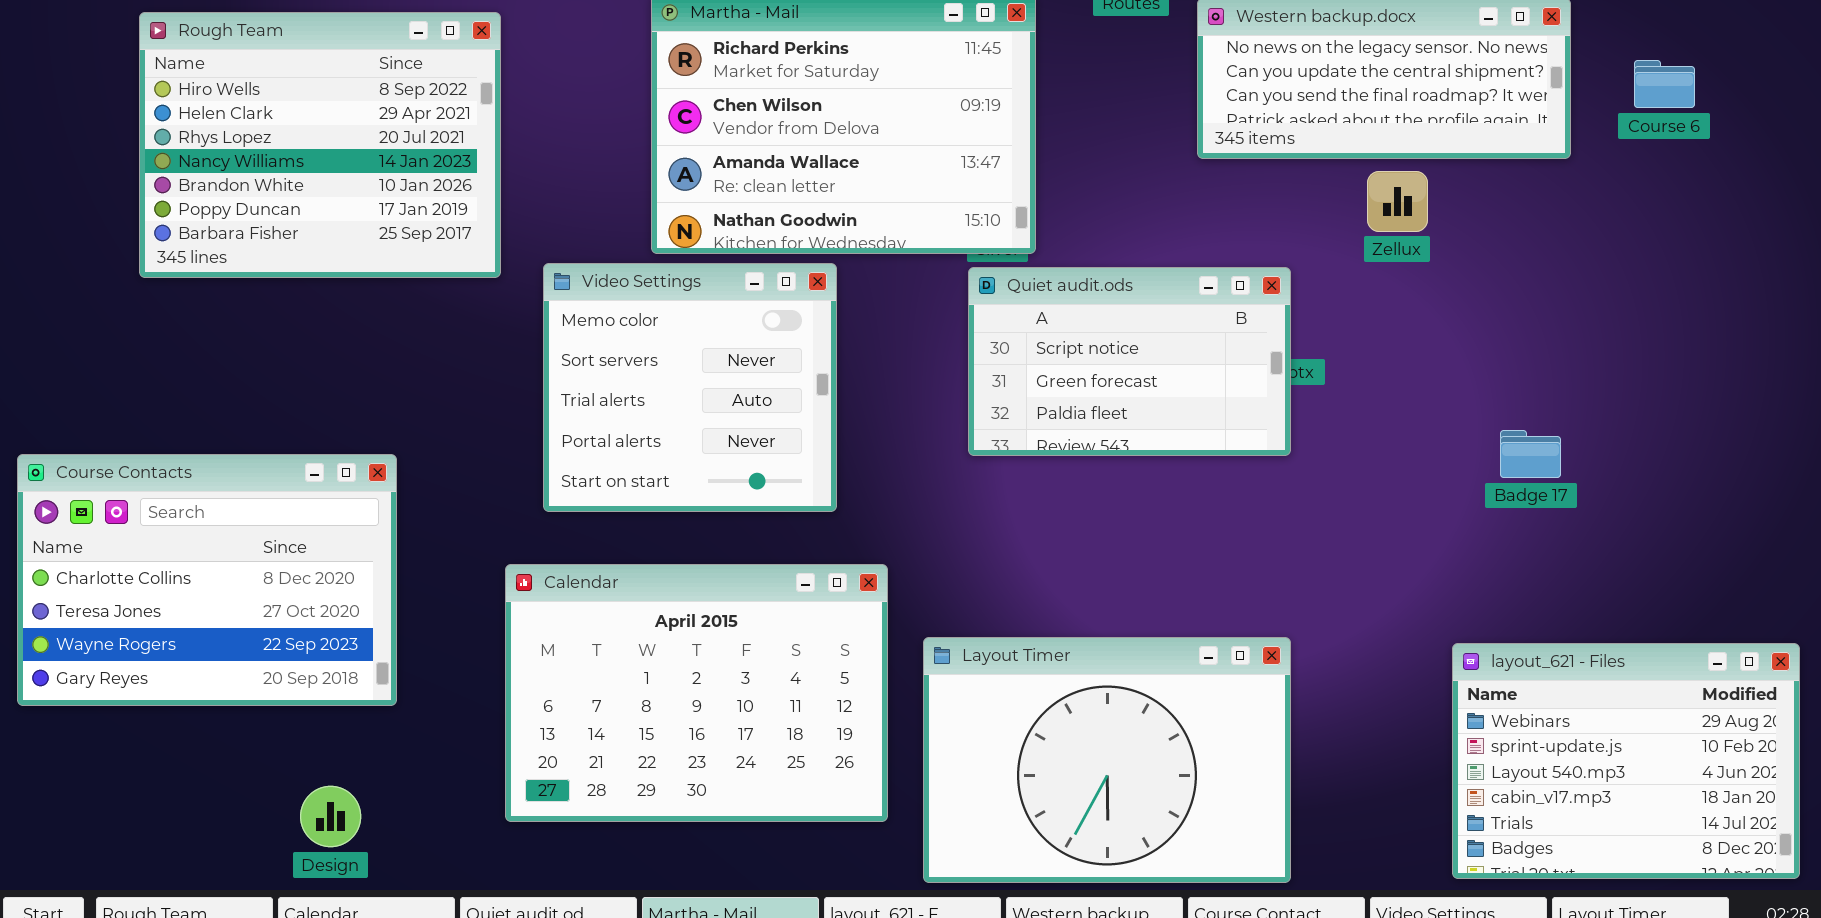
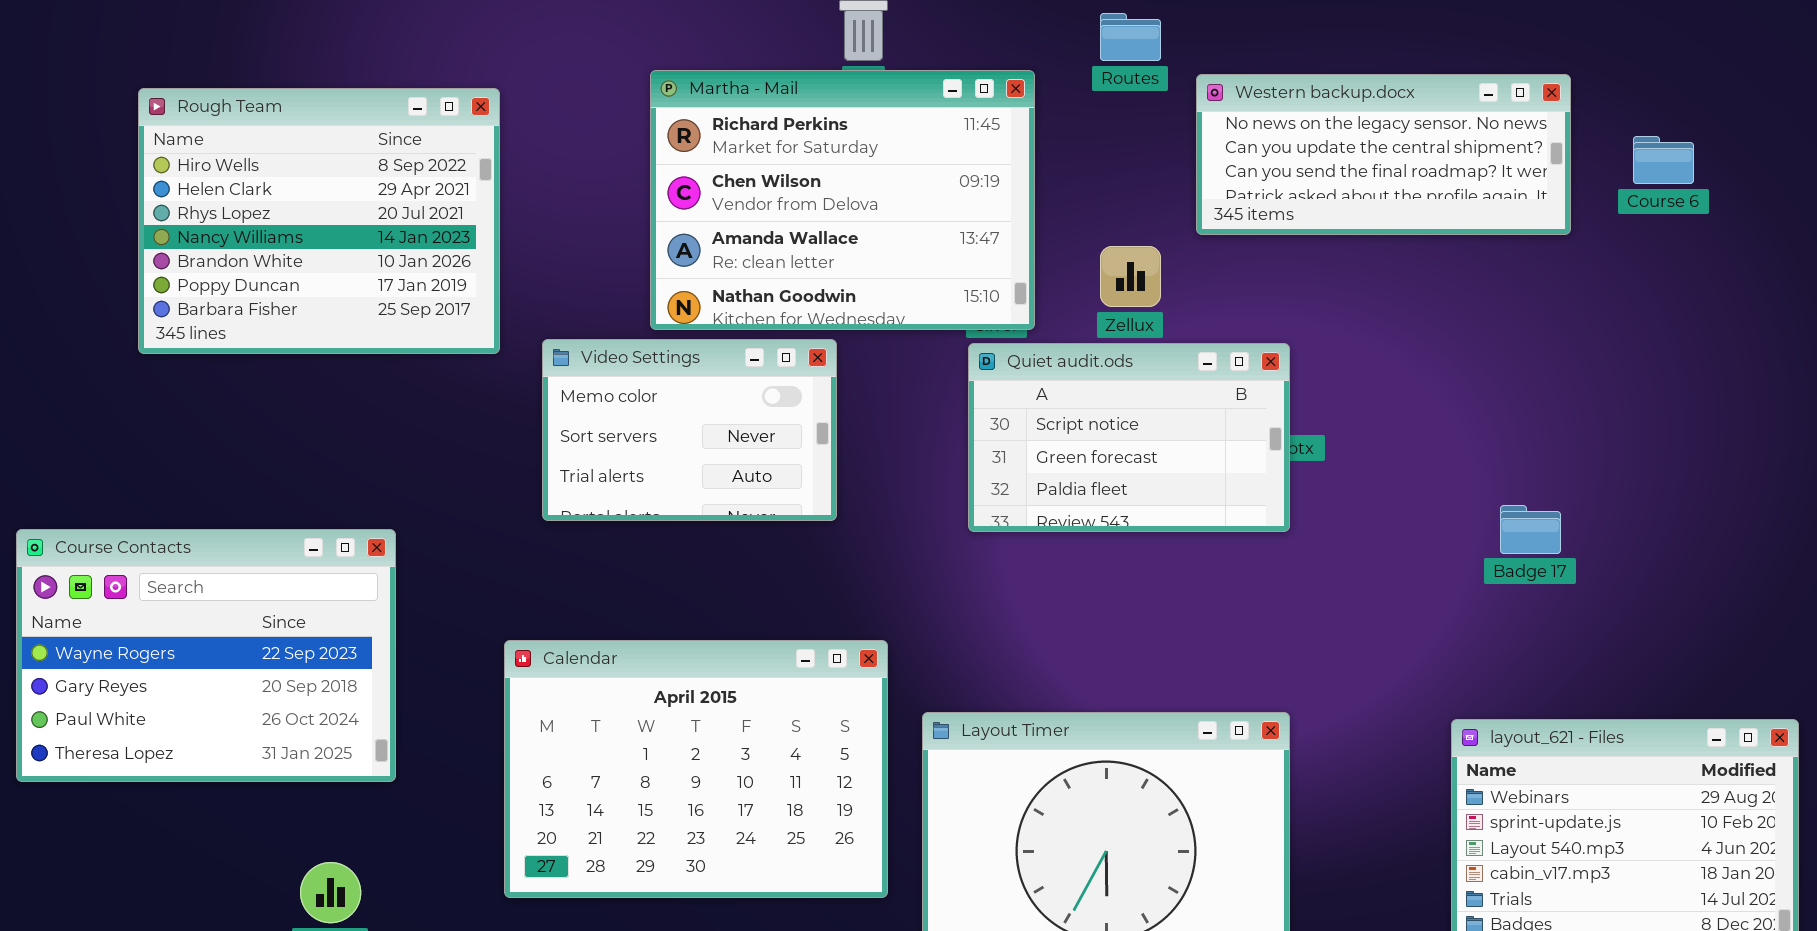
Zellux: [1367,171,1428,232] -> [1100,246,1161,307], moved
Video Settings: [543,263,837,512] -> [542,339,837,521], resized
Course Contacts: [17,454,397,706] -> [16,529,396,782], scrolled down 2 rows

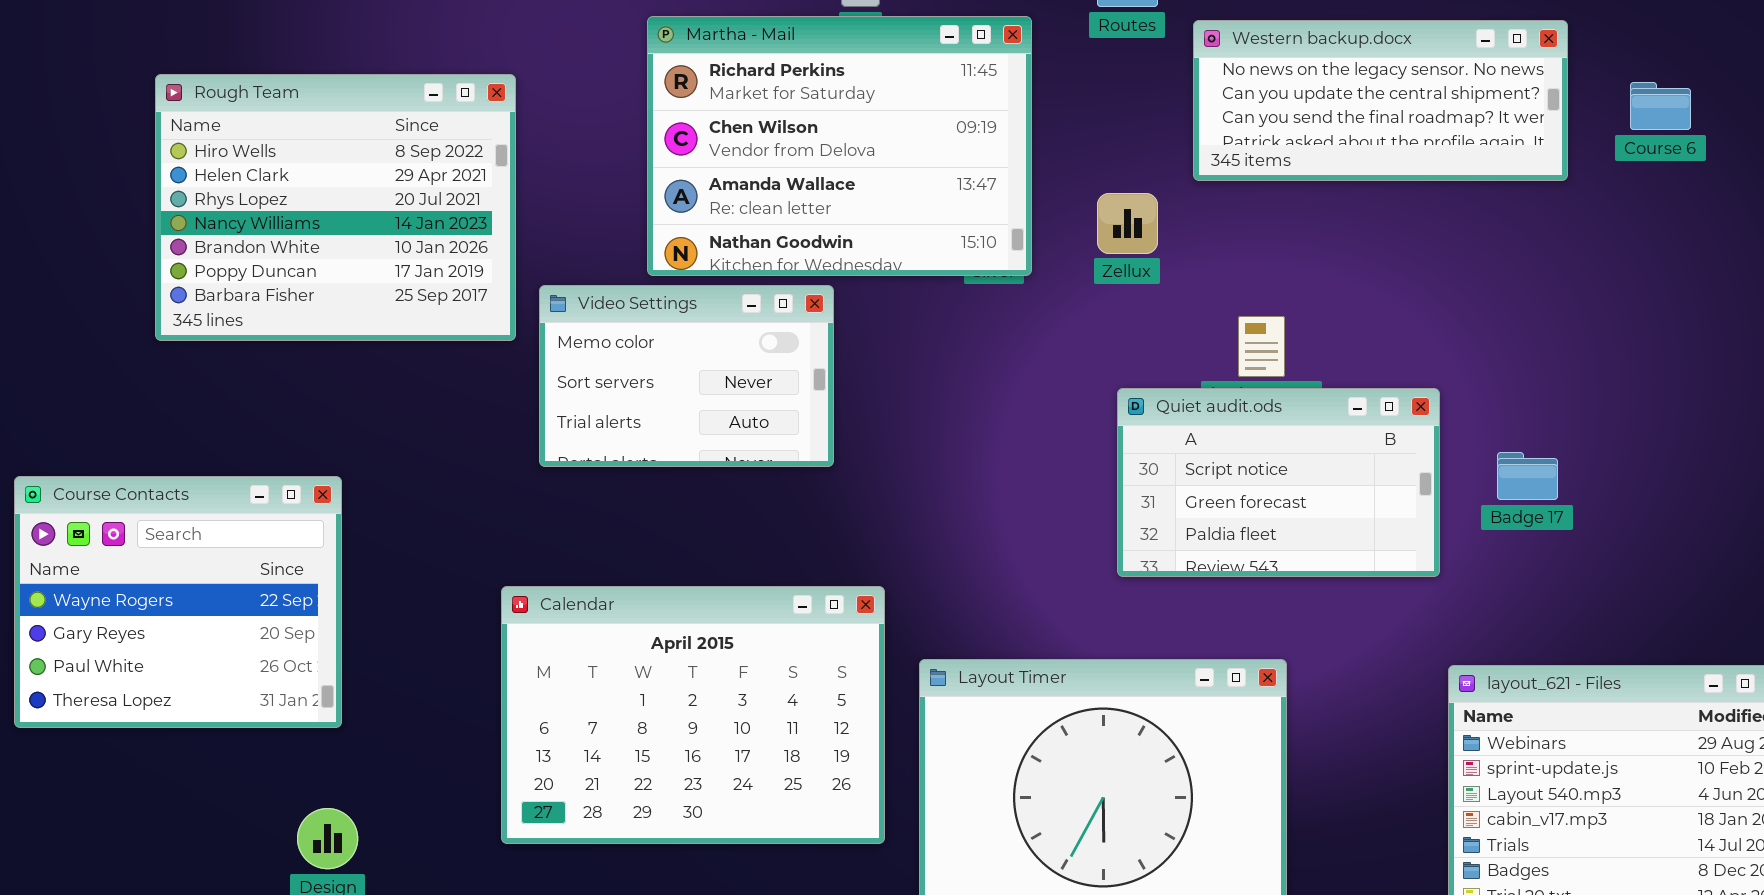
Rough Team: [138,88,500,354] -> [155,74,516,341], moved
Quiet audit.ods: [968,343,1290,532] -> [1117,388,1440,577], moved
Course Contacts: [16,529,396,782] -> [14,476,342,728], resized

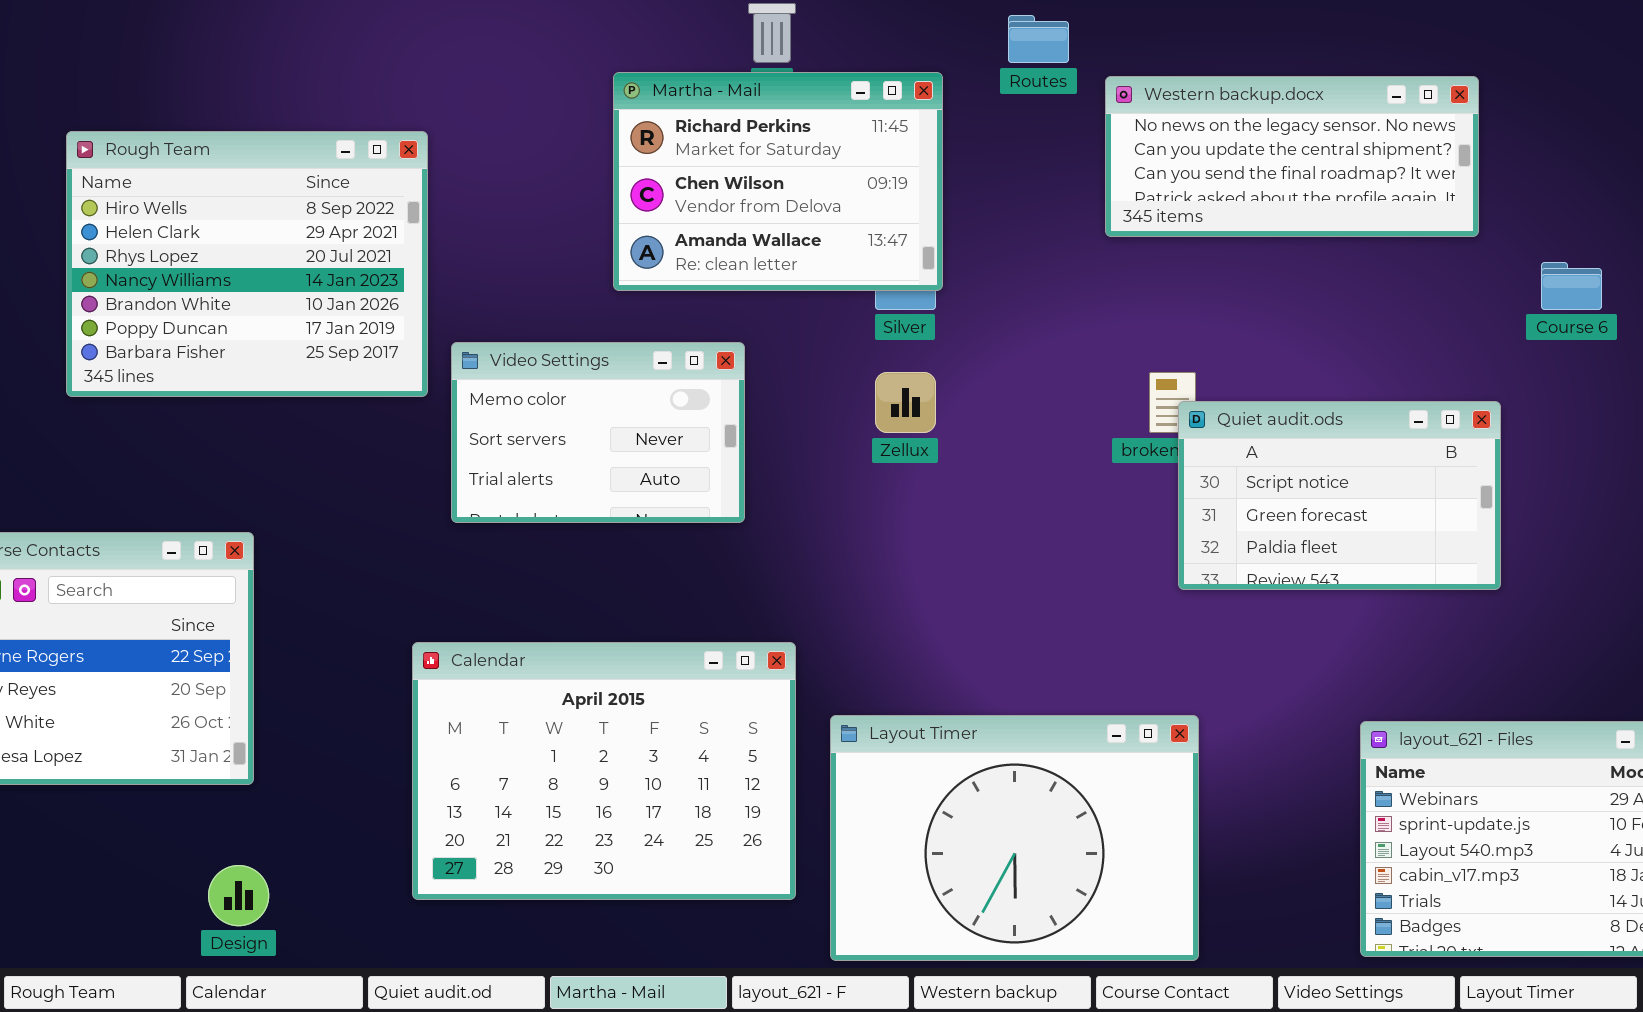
Martha - Mail: [647,16,1032,276] -> [613,72,943,291], resized
Course 6: [1630,82,1691,130] -> [1541,262,1602,310], moved
Zellux: [1097,193,1158,254] -> [875,372,936,433], moved
Quiet audit.ods: [1117,388,1440,577] -> [1178,401,1501,590], moved

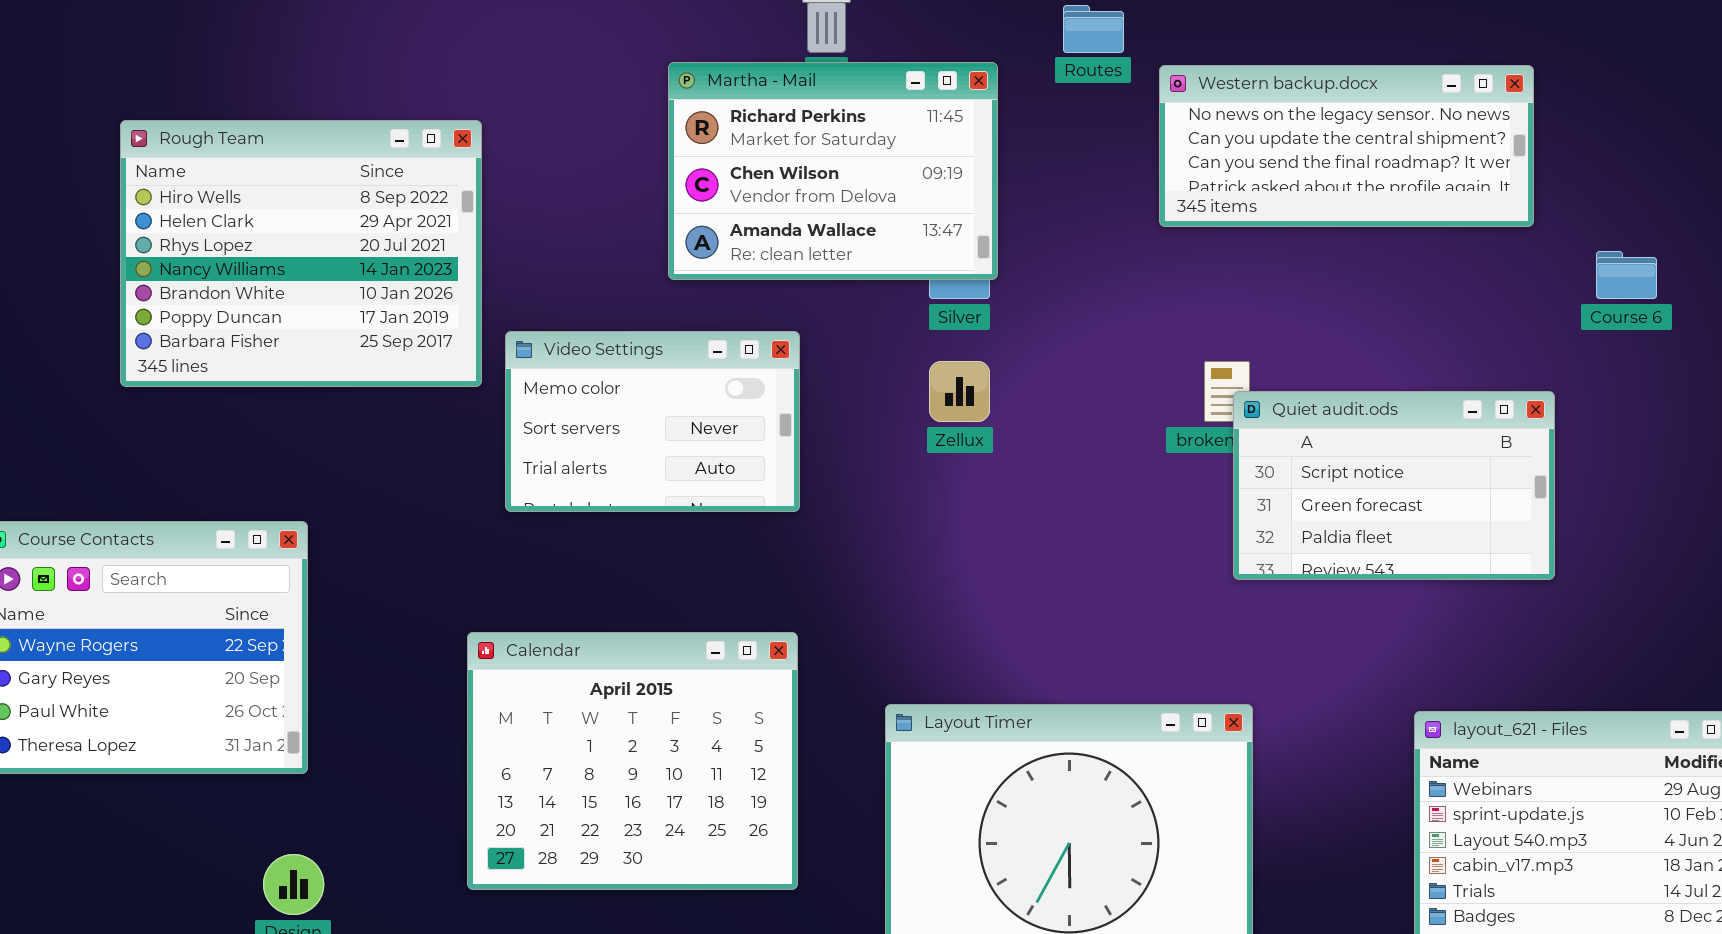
Calendar: [412,642,796,900] -> [467,632,798,890], resized

